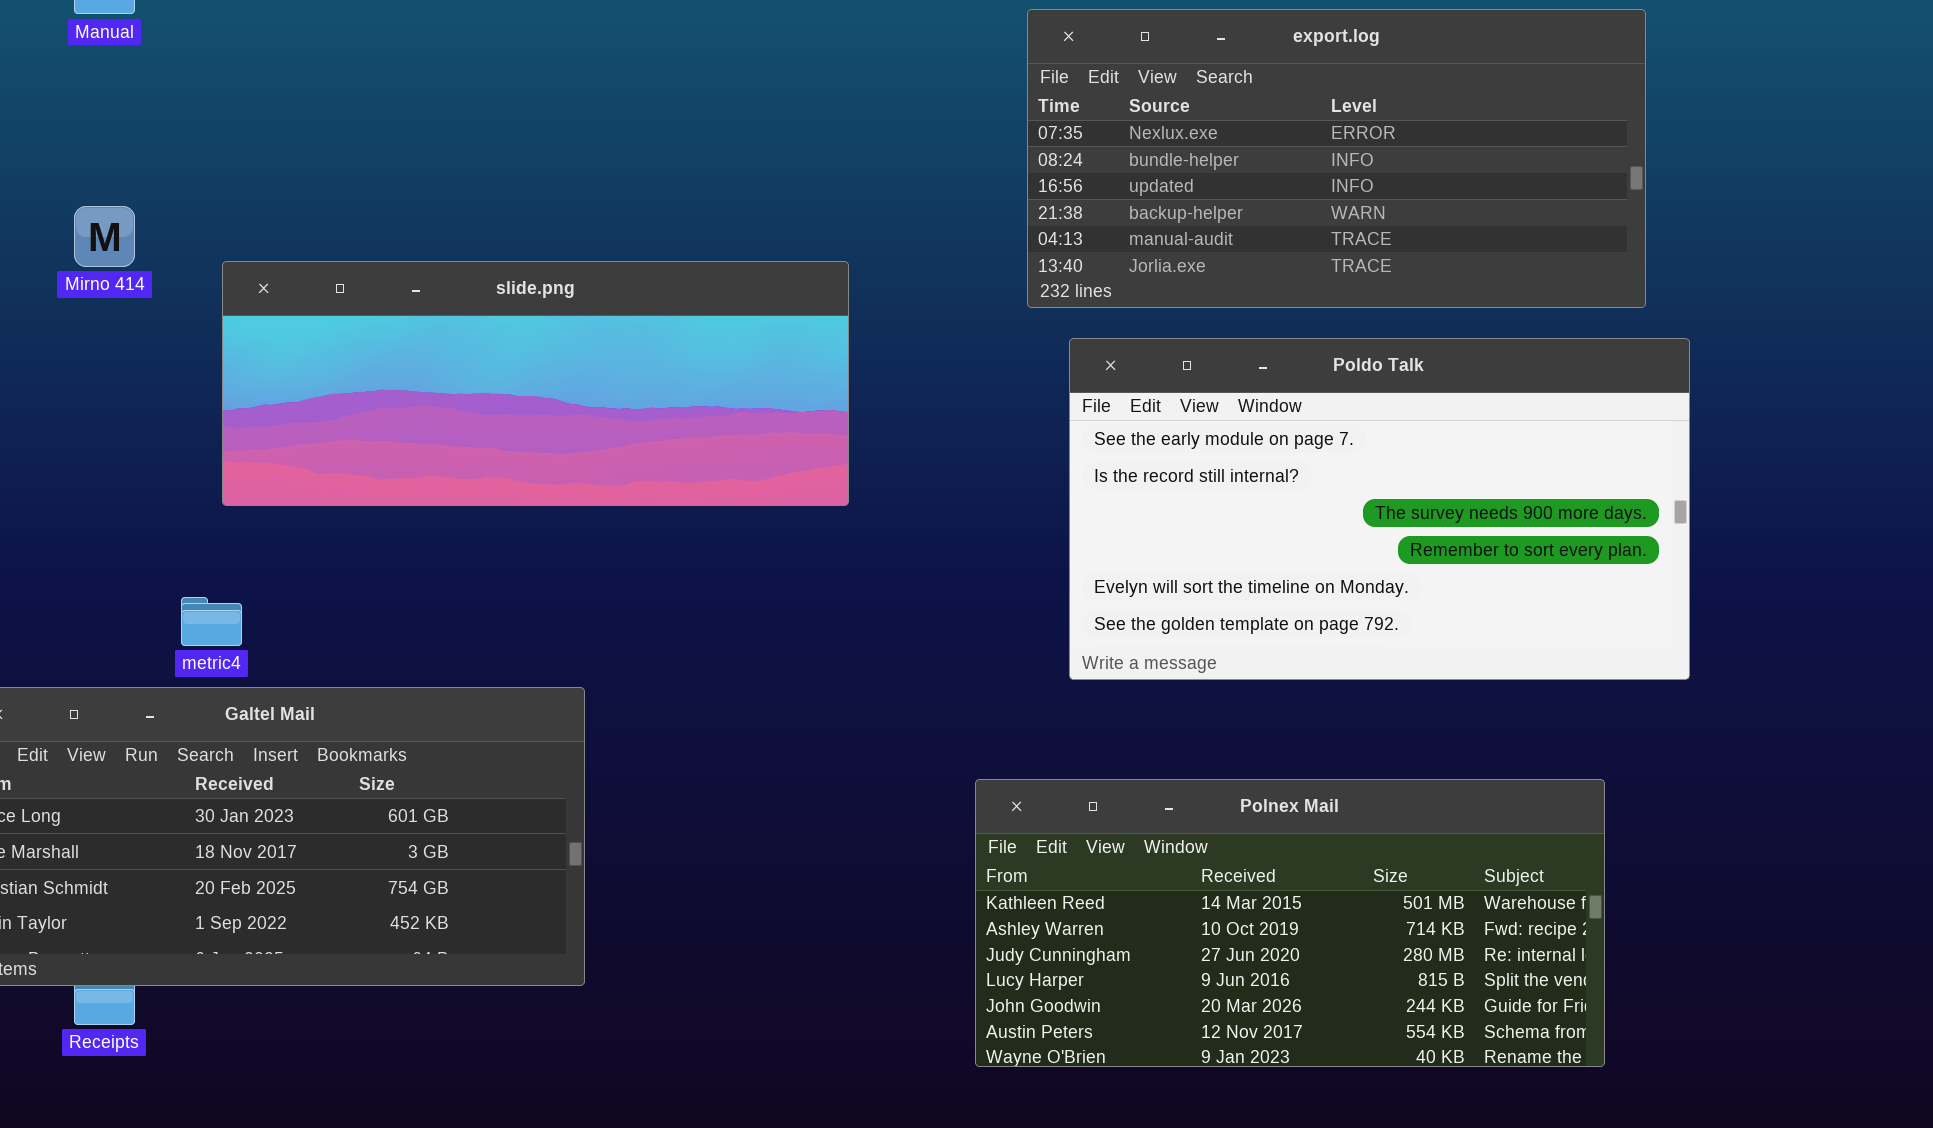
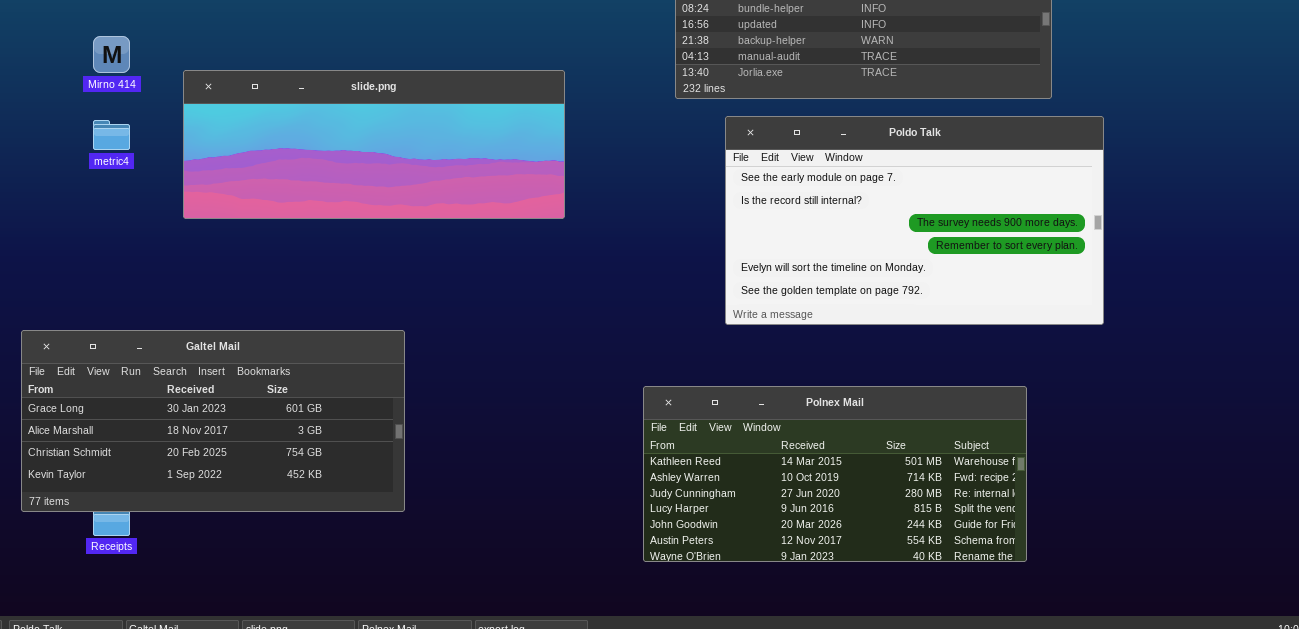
Poldo Talk: [1069,338,1690,680] -> [725,116,1104,325], moved
metric4: [181,597,242,646] -> [93,120,130,150], moved

